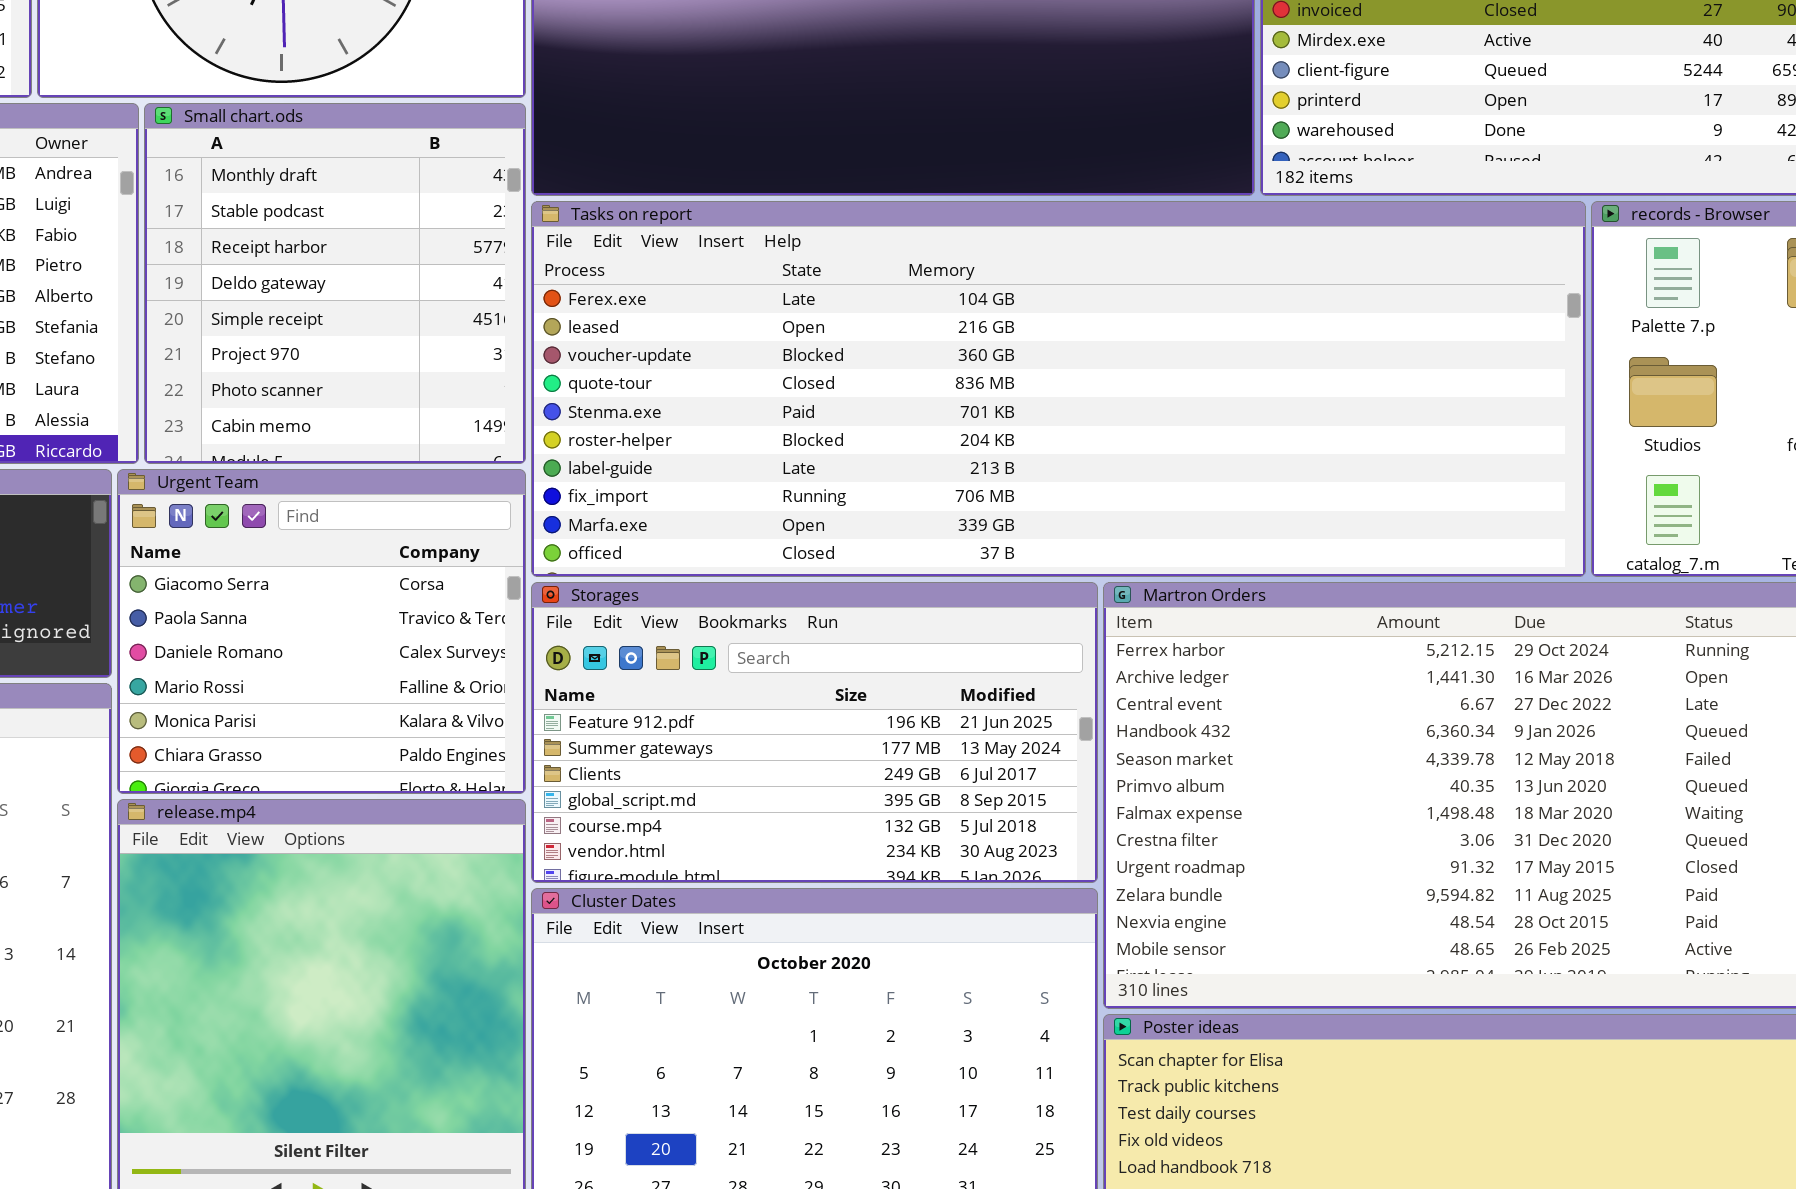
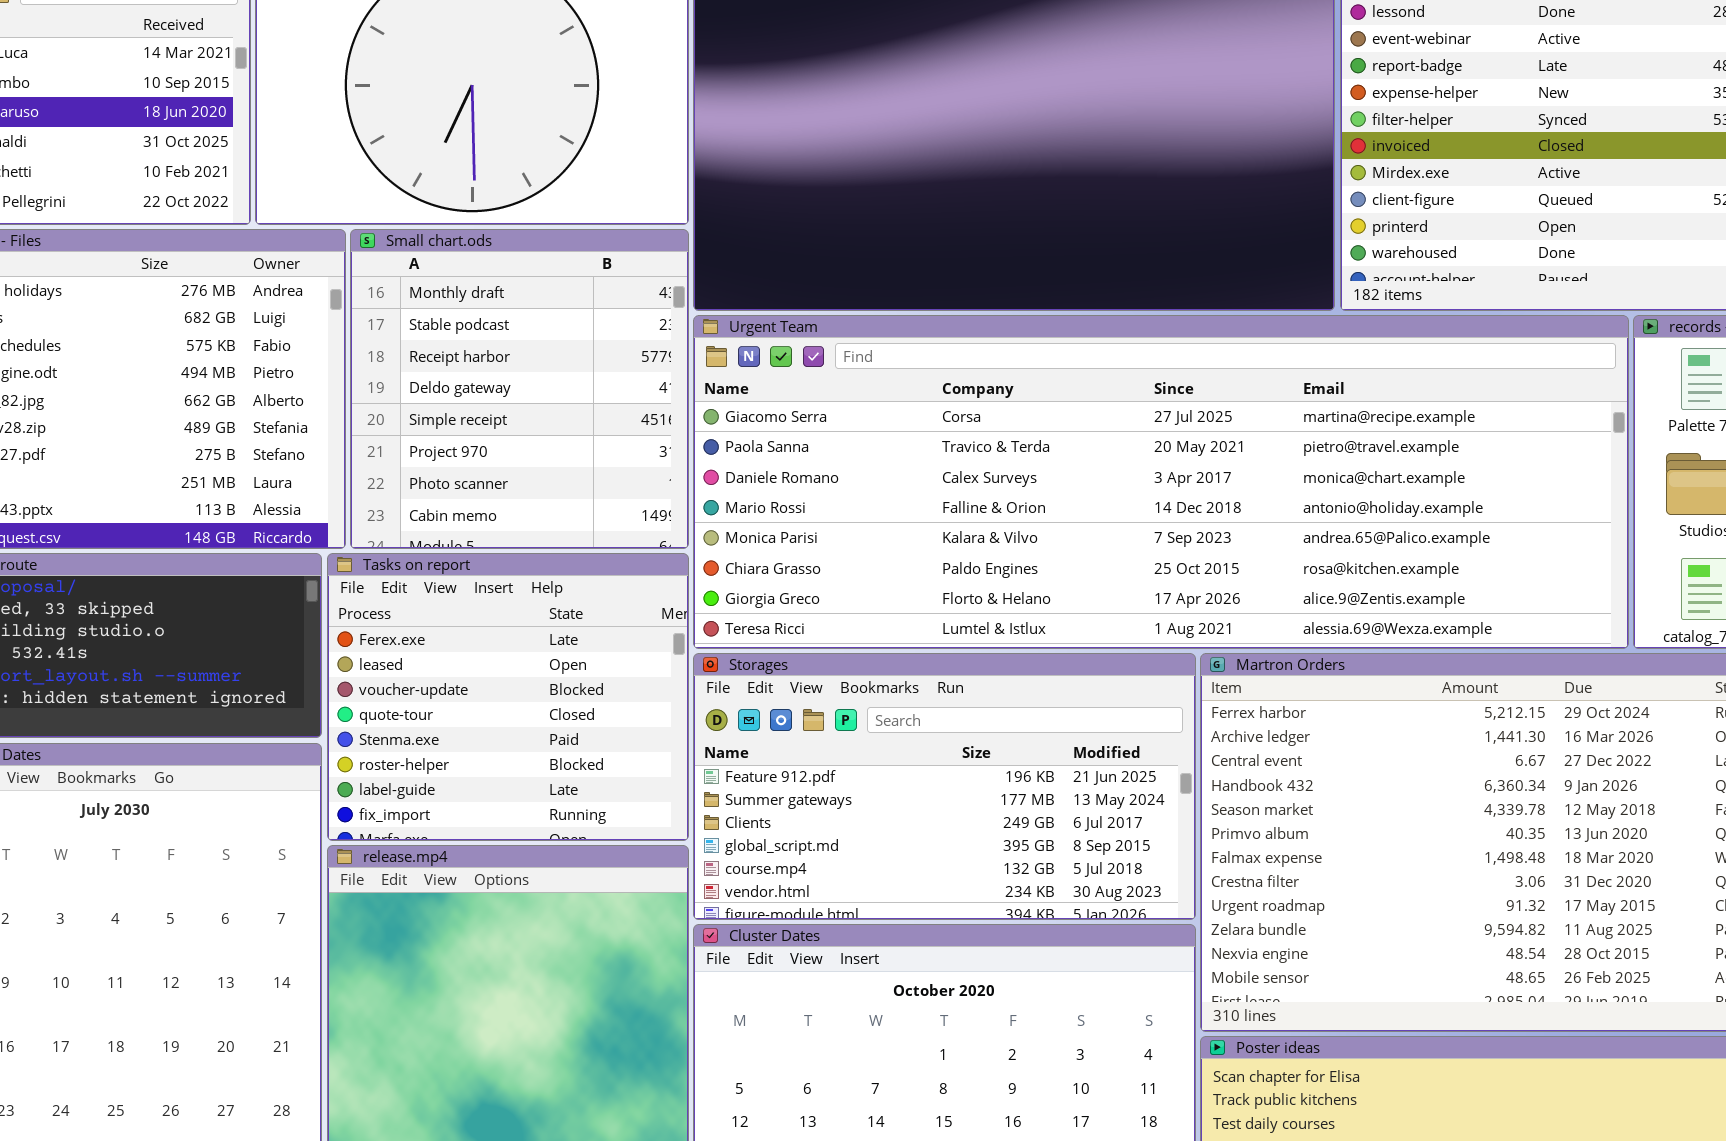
Tasks on report: [531,201,1586,577] -> [327,553,689,841], moved, resized
Urgent Team: [117,469,526,794] -> [693,315,1629,649], moved, resized

